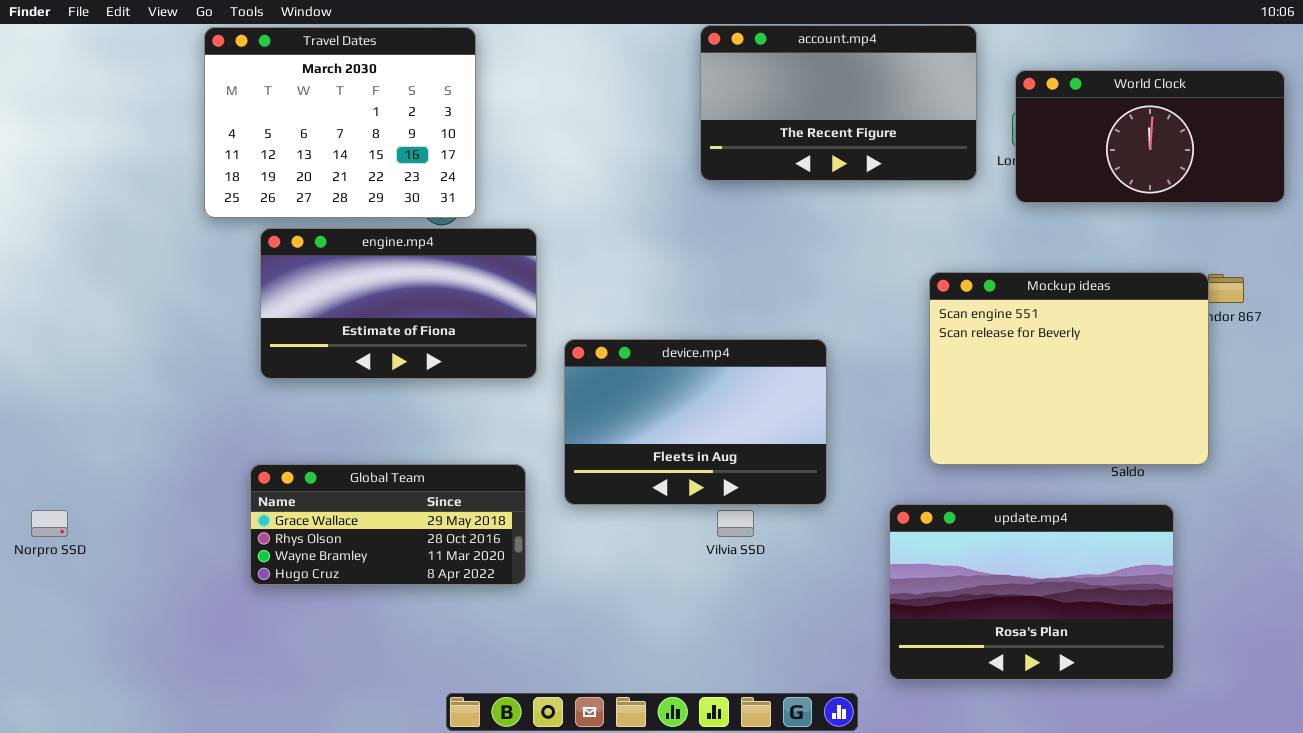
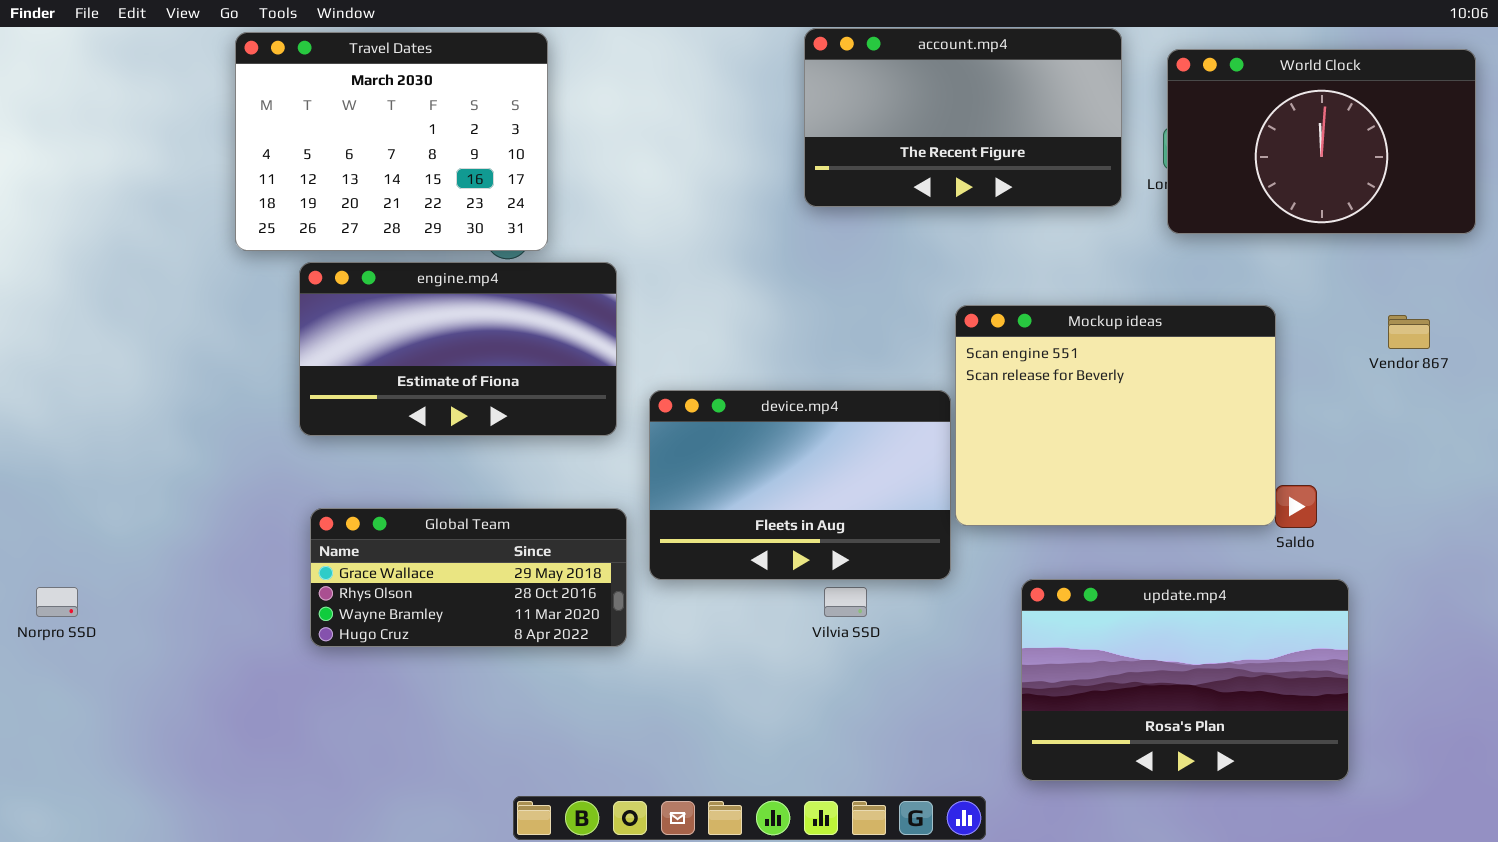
World Clock: [1015,70,1285,203] -> [1167,49,1476,234], resized
Mockup ideas: [929,272,1209,465] -> [955,305,1276,526], moved
Global Team: [250,464,526,585] -> [310,508,627,647], moved

